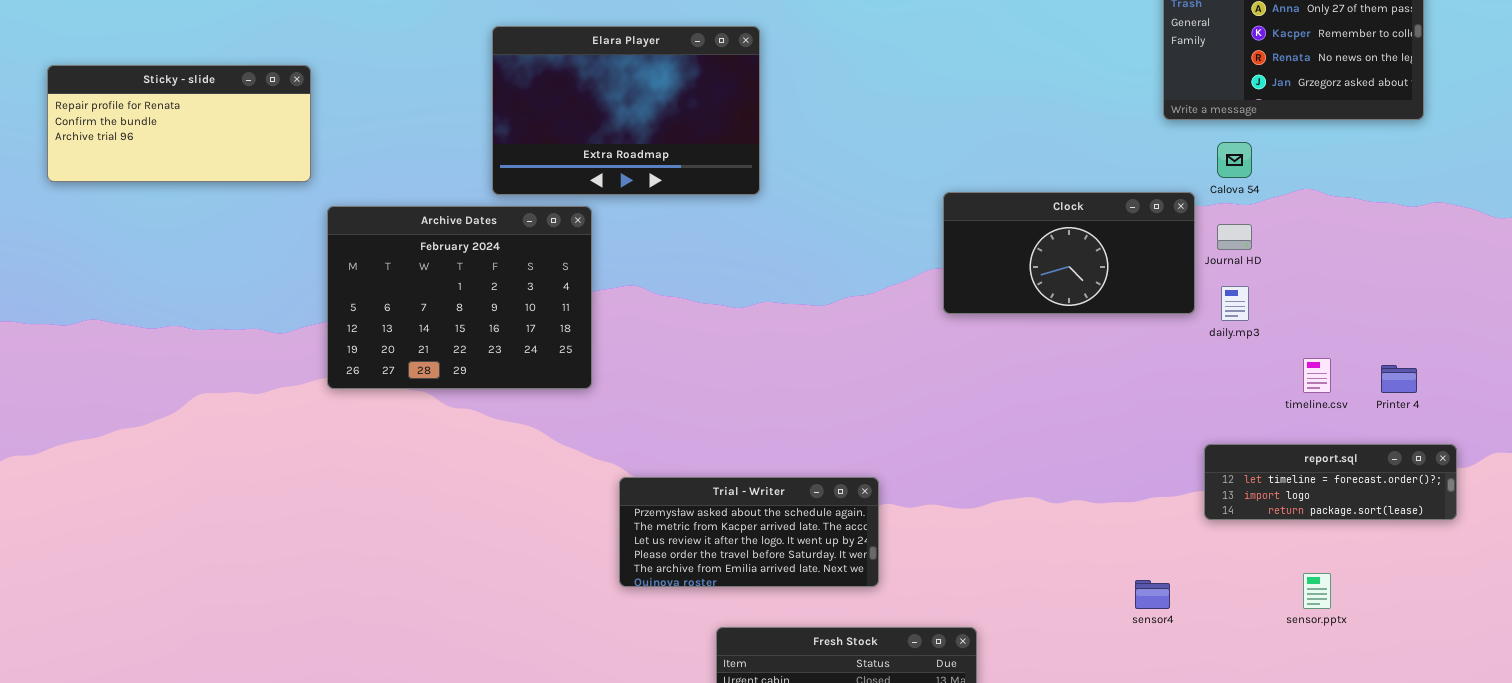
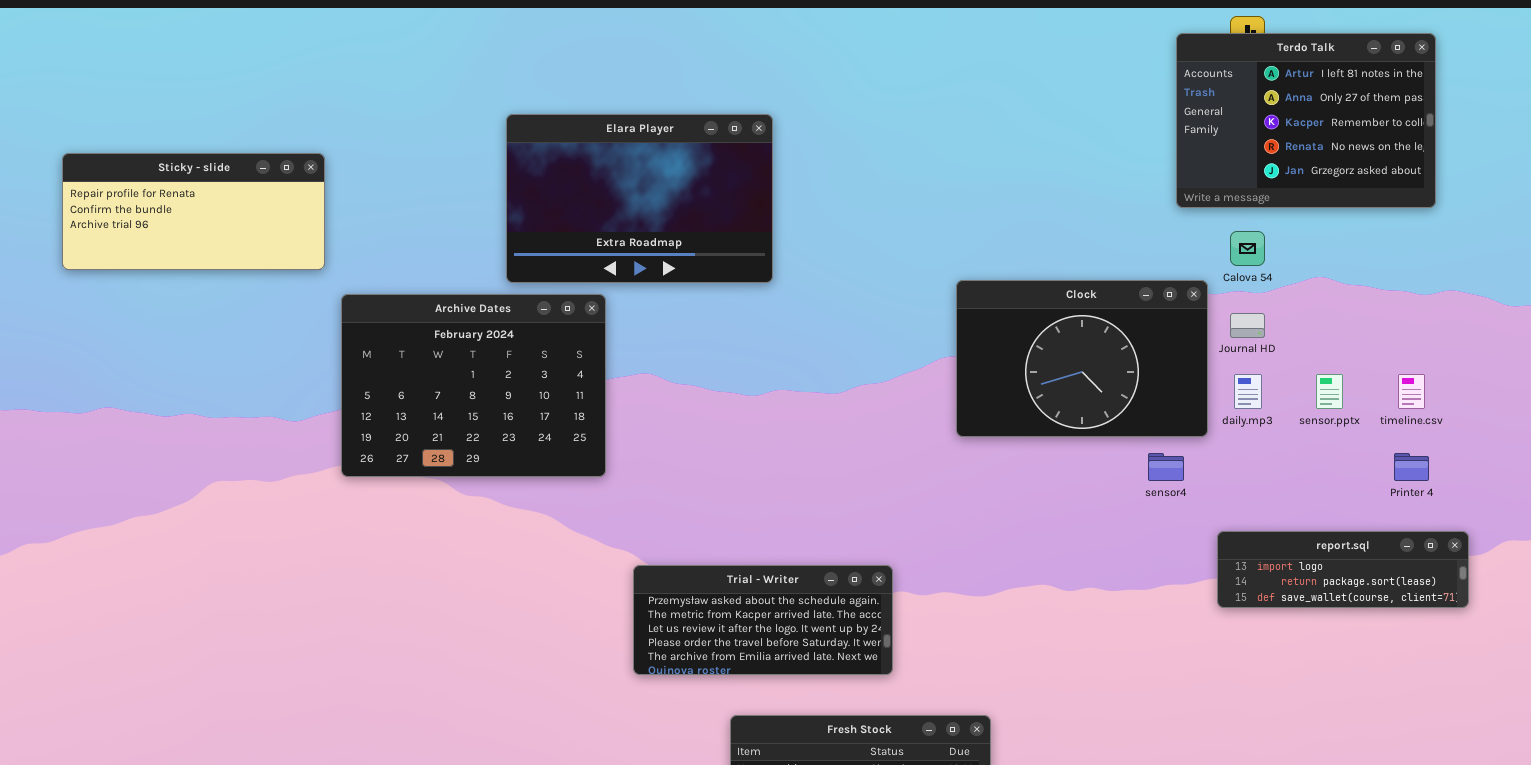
Clock: [943,192,1195,314] -> [956,280,1208,437], resized
timeline.csv: [1303,358,1331,393] -> [1398,374,1425,409], moved
report.sql: [1204,444,1457,520] -> [1217,531,1469,608], scrolled down 1 row
sensor.pptx: [1303,573,1331,609] -> [1316,374,1343,409], moved
sensor4: [1135,580,1170,609] -> [1148,453,1184,481], moved

